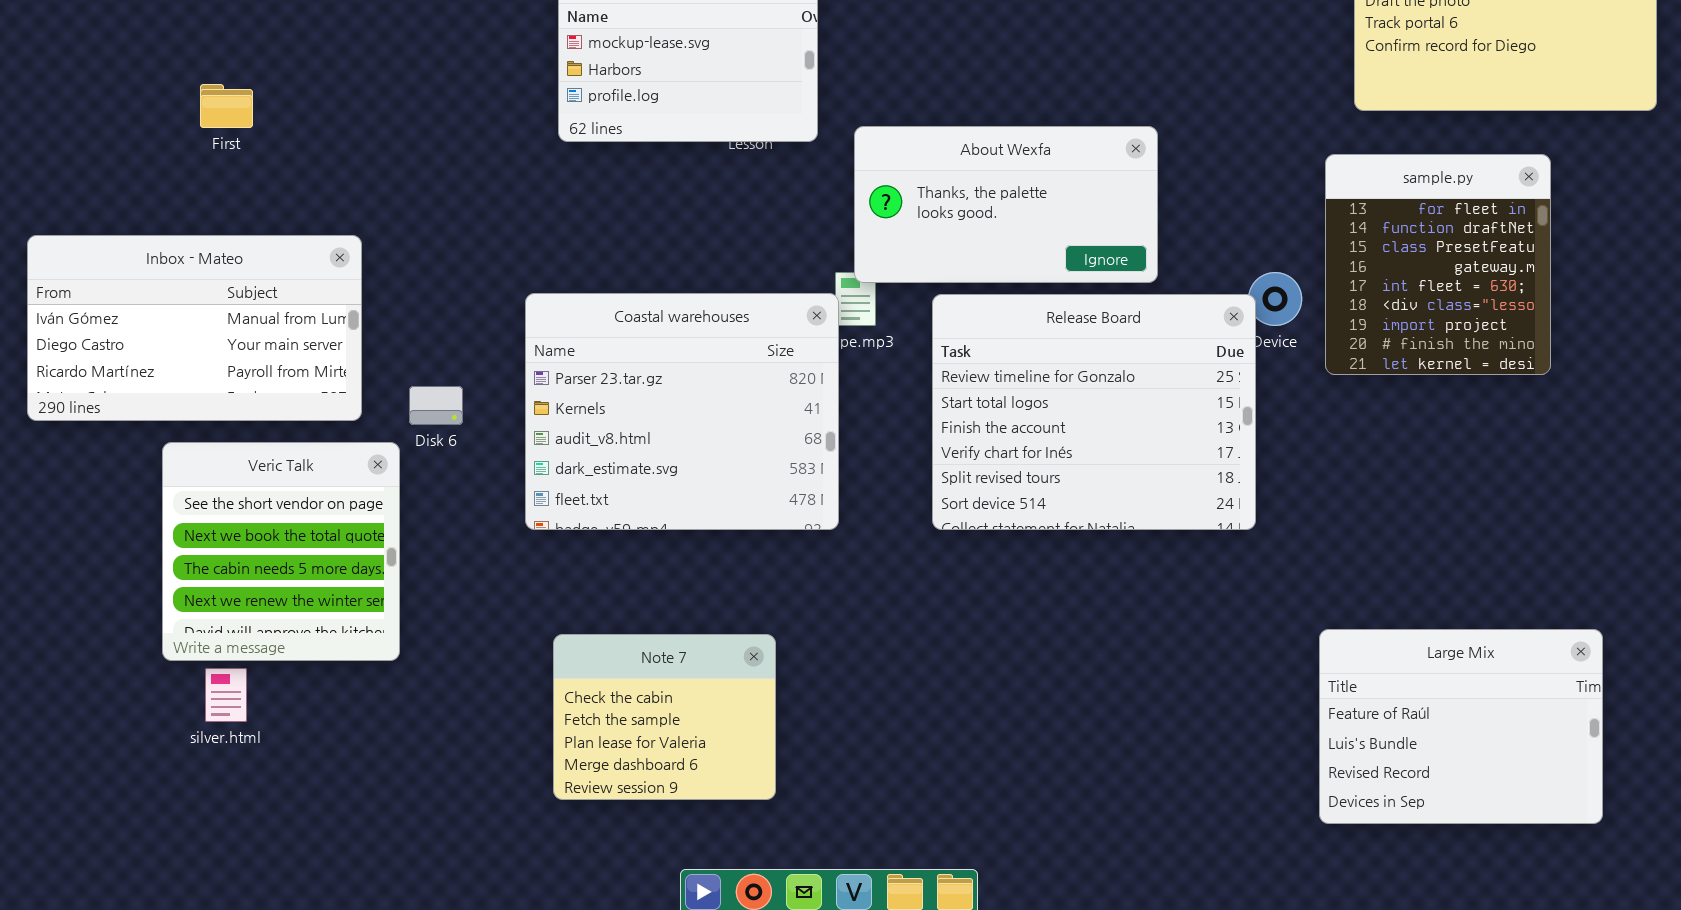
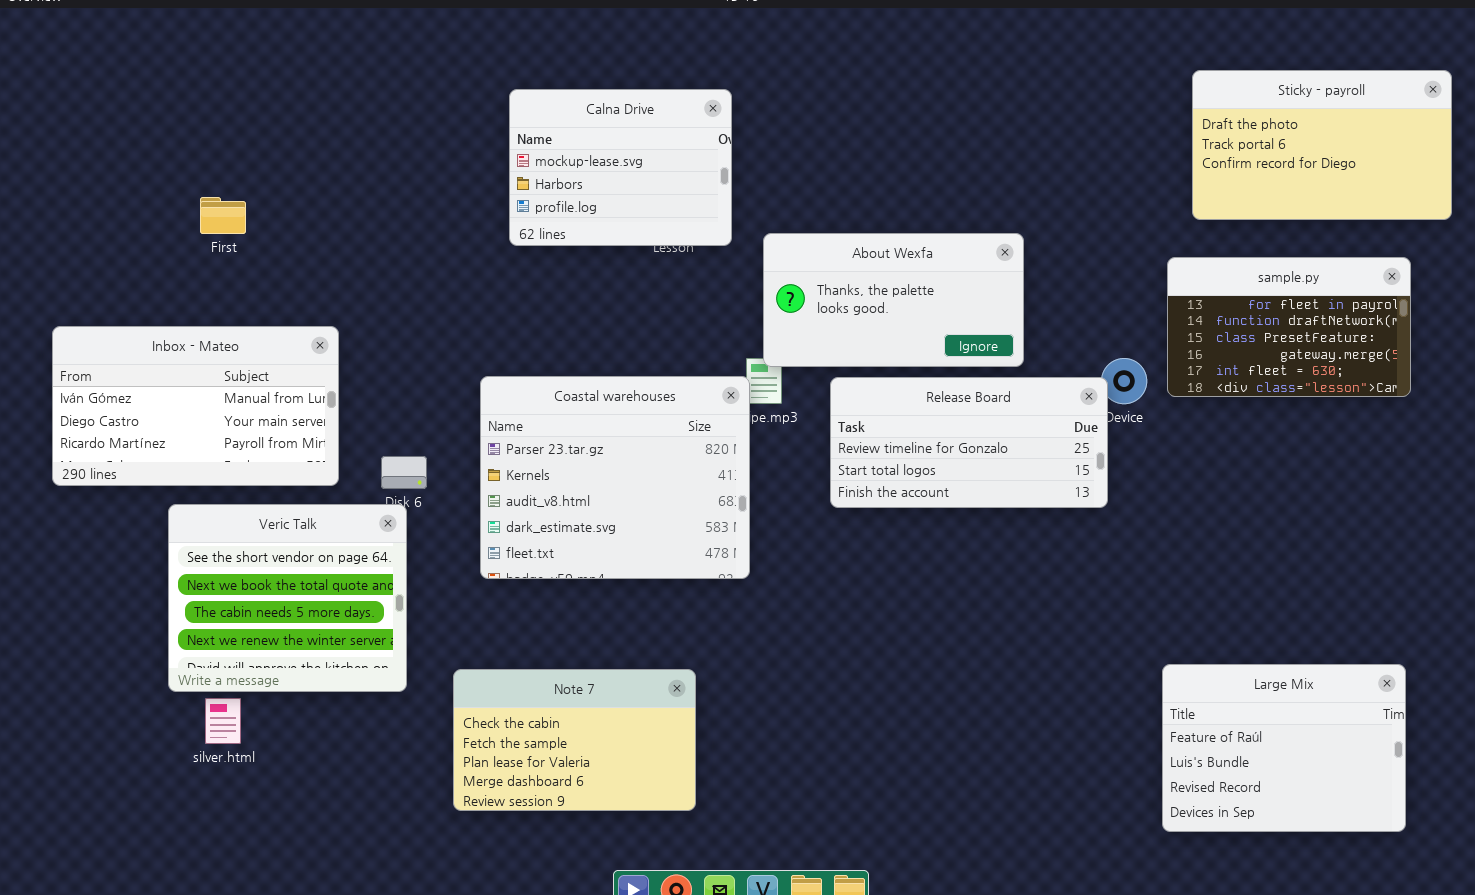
sample.py: [1325,154,1551,375] -> [1167,257,1411,397], resized
Release Board: [932,294,1256,530] -> [830,377,1108,508], resized
Veric Talk: [162,442,400,661] -> [168,504,407,692], resized
Note 7: [553,634,776,800] -> [453,669,696,811], resized

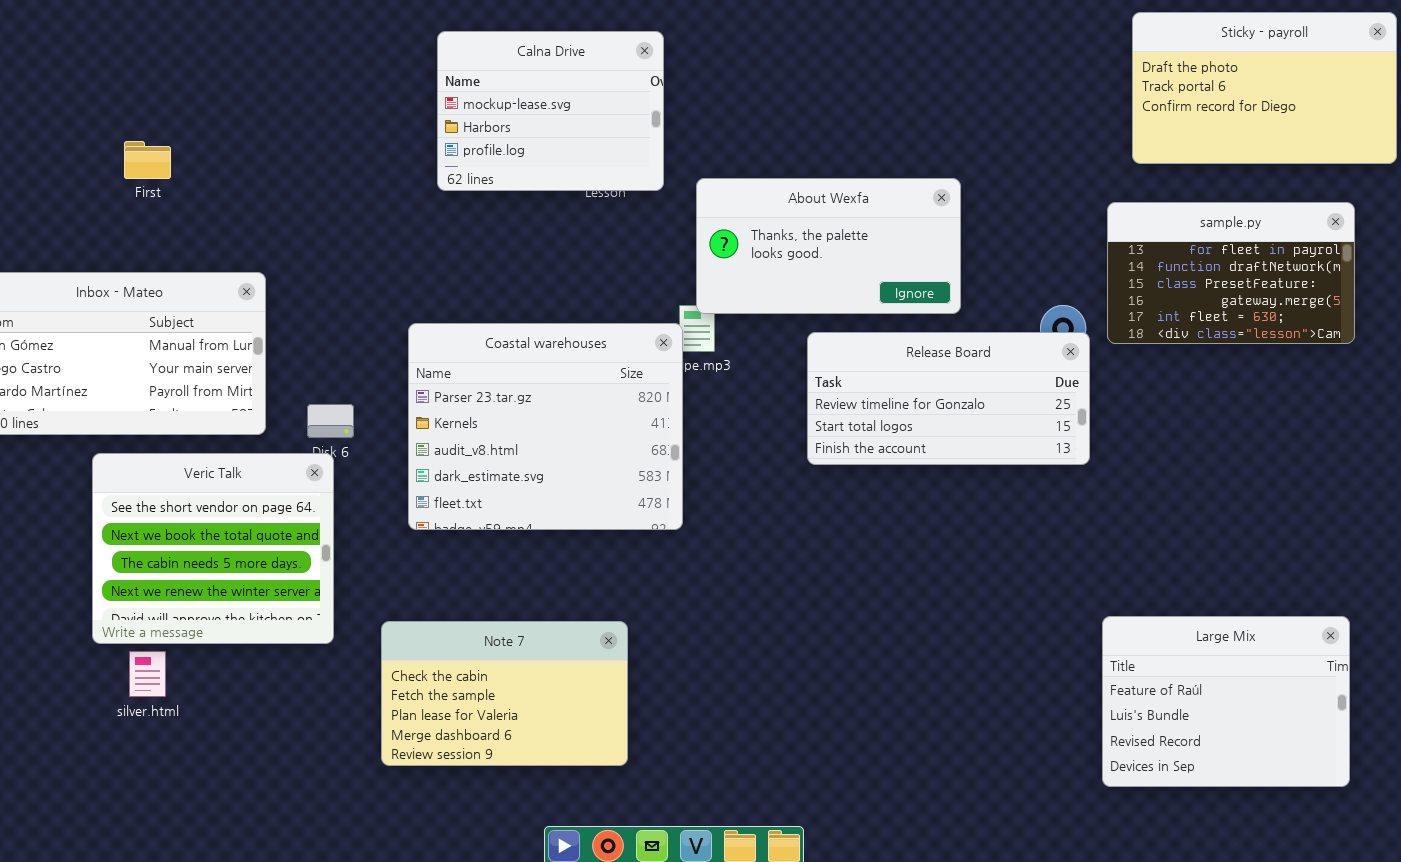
Release Board: [830,377,1108,508] -> [807,332,1090,465], moved

